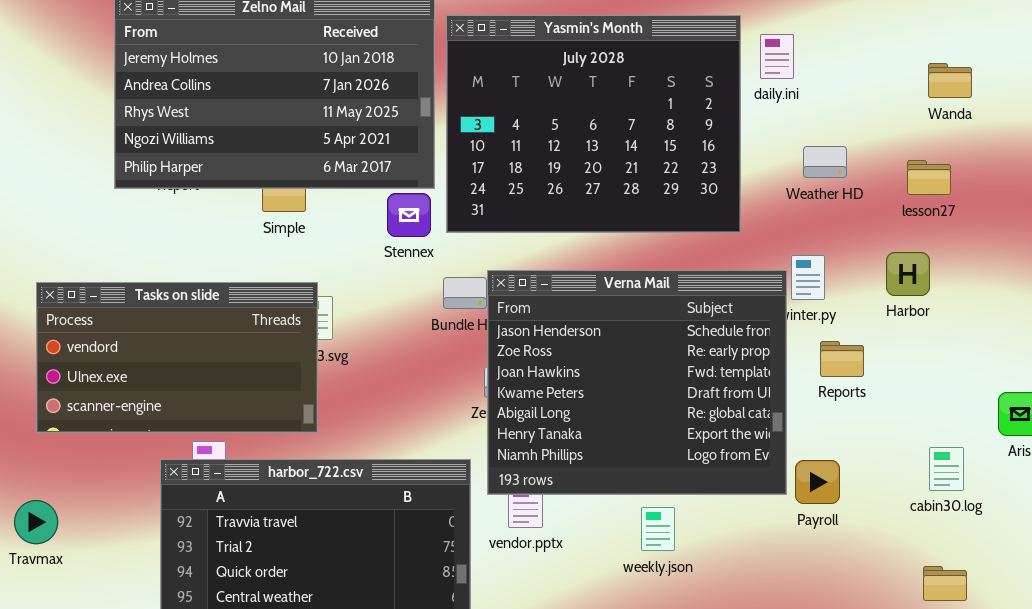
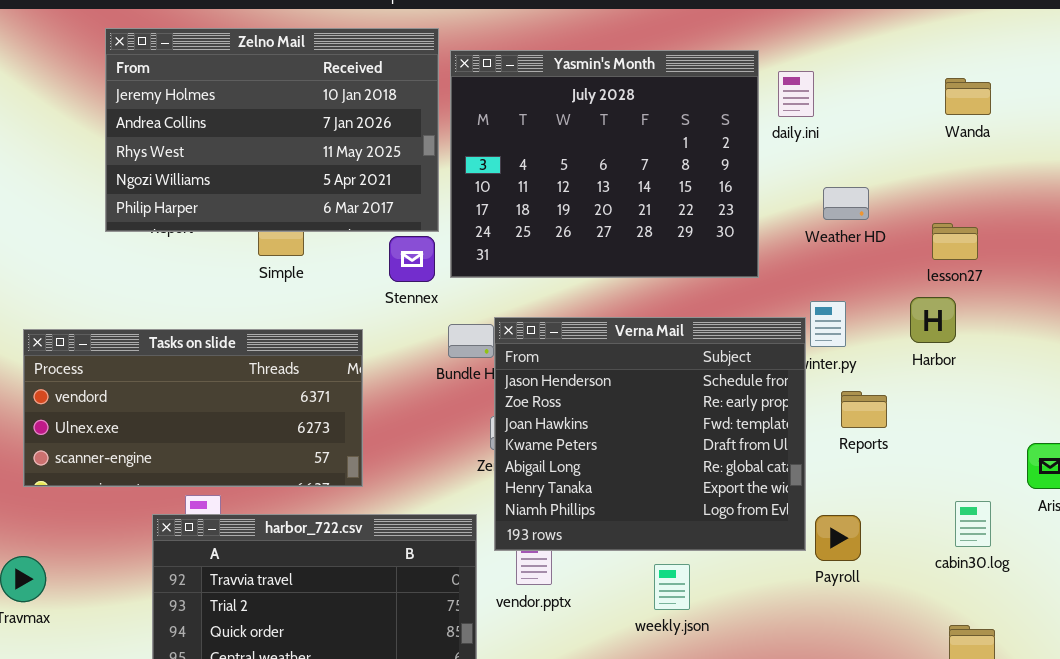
Wanda: [928,63,972,98] -> [945,78,991,115], moved
lesson27: [907,160,951,195] -> [932,223,978,260], moved
Tasks on slide: [36,282,318,433] -> [23,329,363,487], resized

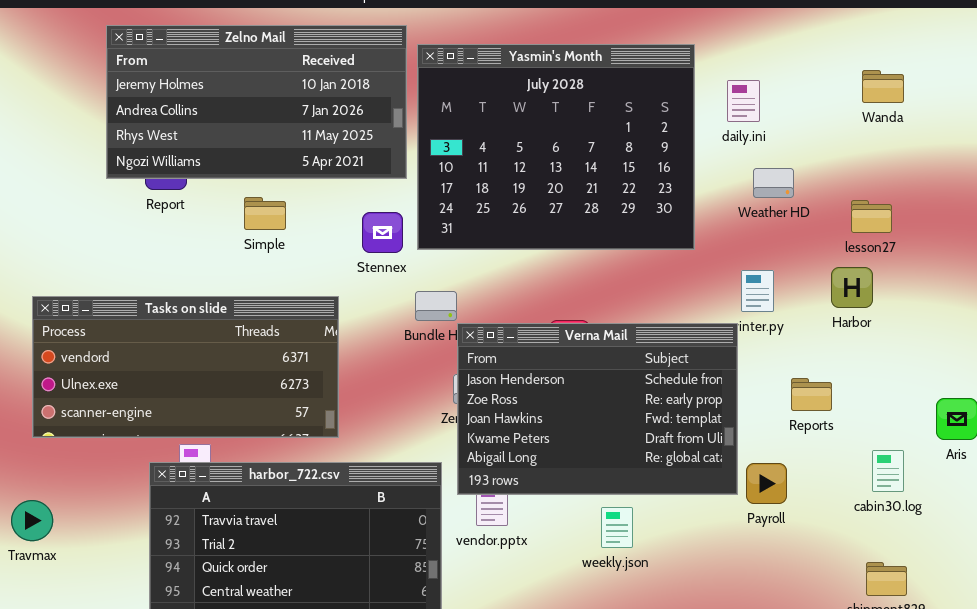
Zelno Mail: [105,28,439,232] -> [106,25,407,179], resized
daily.ini: [778,71,814,117] -> [727,80,760,122], moved
Verna Mail: [494,317,806,551] -> [457,323,738,495], resized
Reports: [841,391,887,428] -> [791,378,832,411], moved

